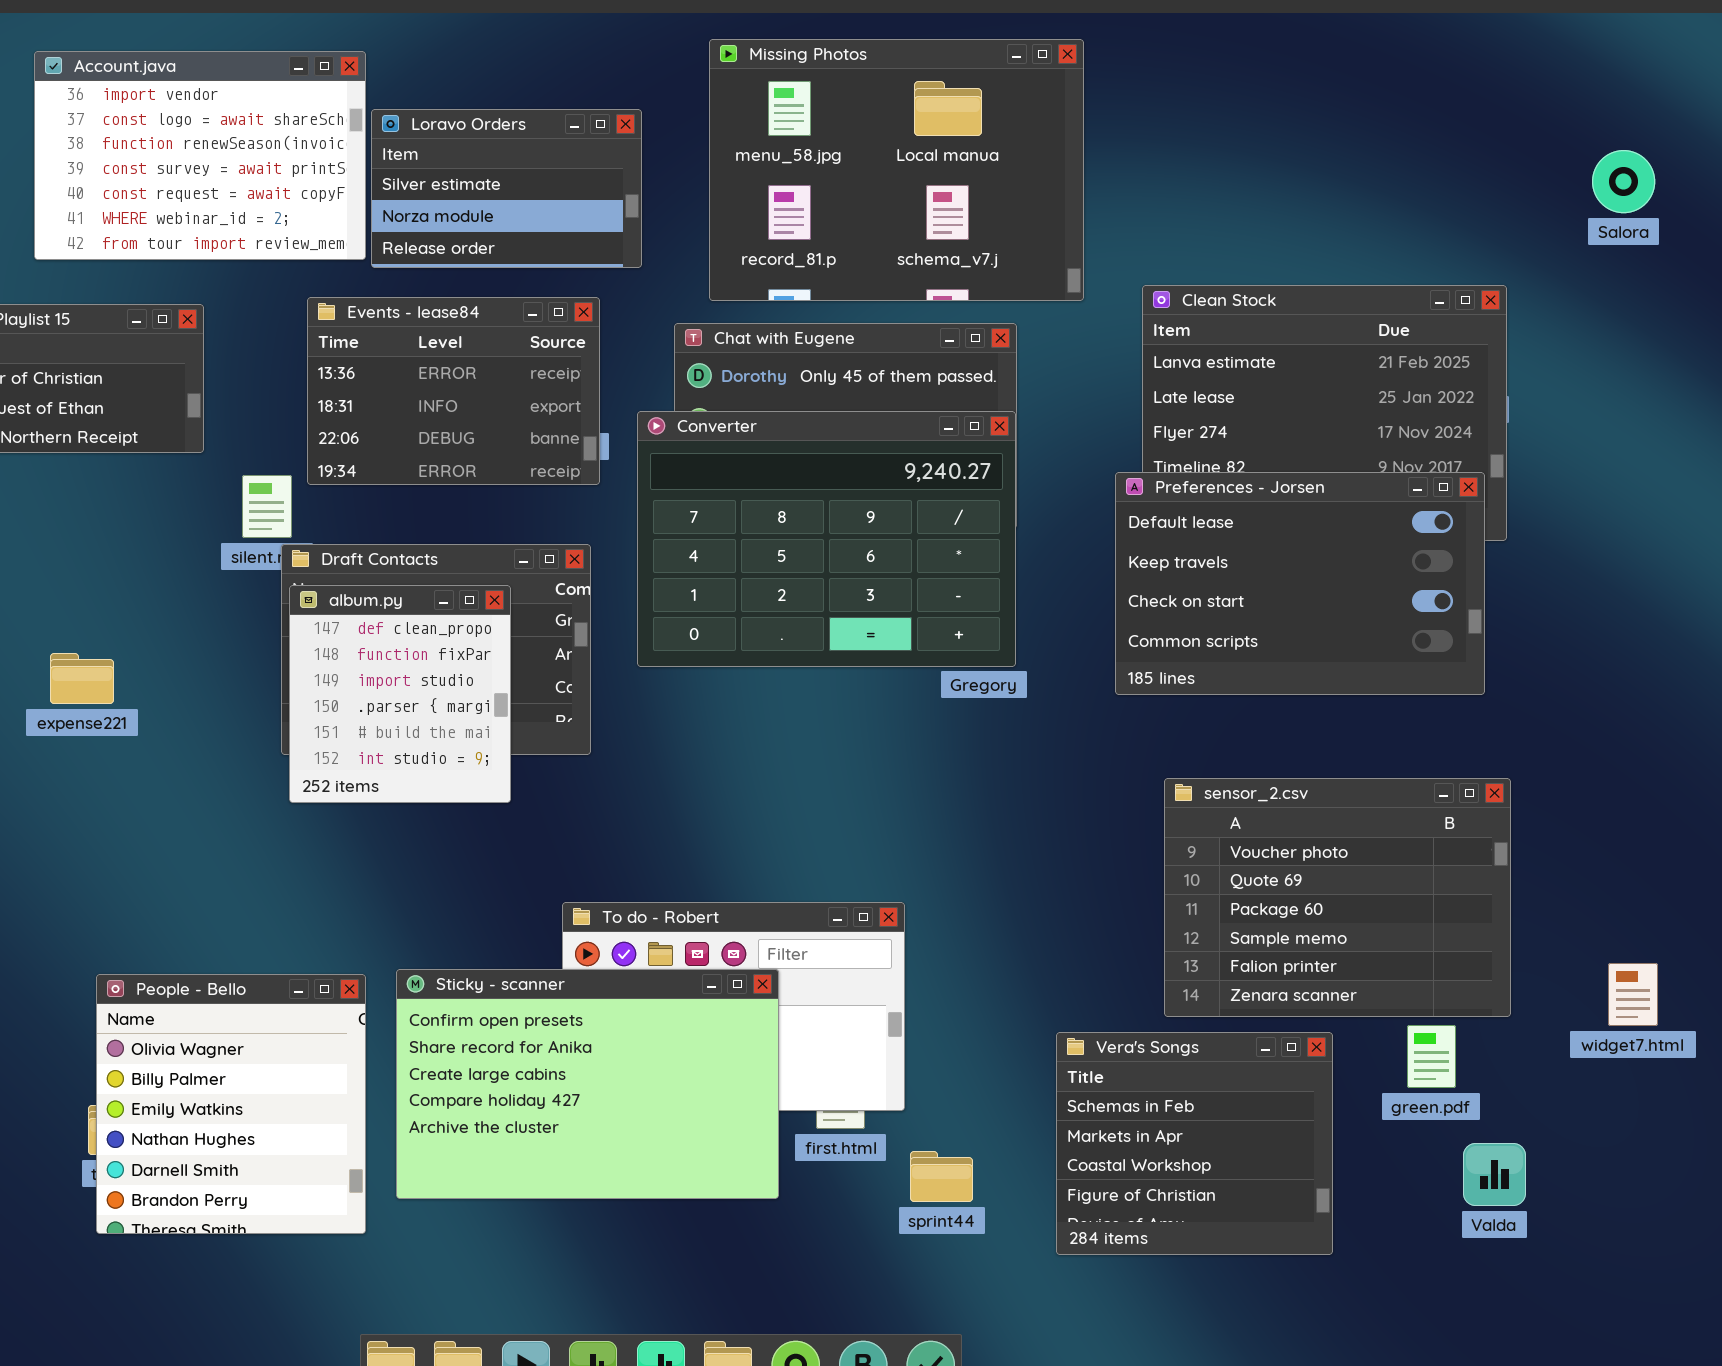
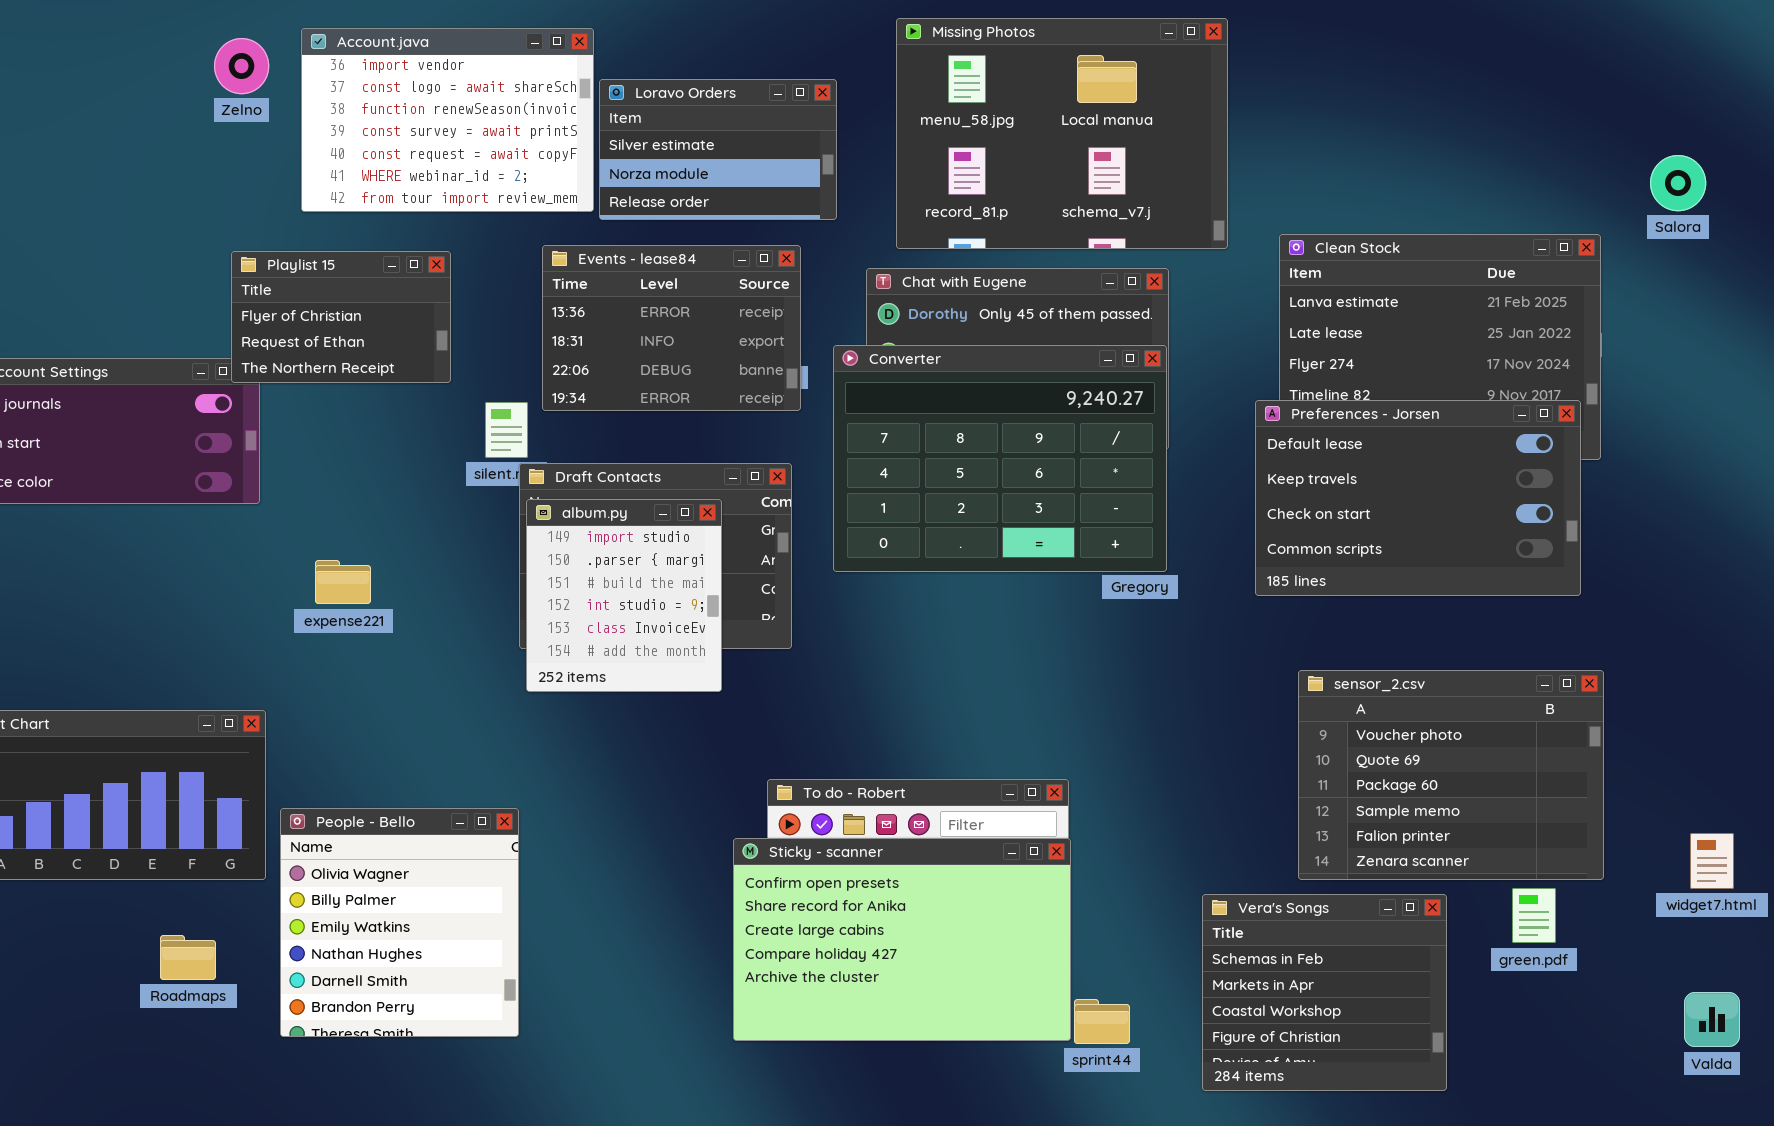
Salora: [1592,150,1655,213] -> [1650,155,1706,211], moved
album.py: [289,585,511,803] -> [526,499,722,692], scrolled down 2 rows
Sticky - scanner: [396,969,779,1199] -> [733,838,1071,1041], moved
People - Bello: [96,974,366,1234] -> [280,808,519,1037], moved
Valda: [1463,1143,1526,1206] -> [1684,992,1740,1047], moved

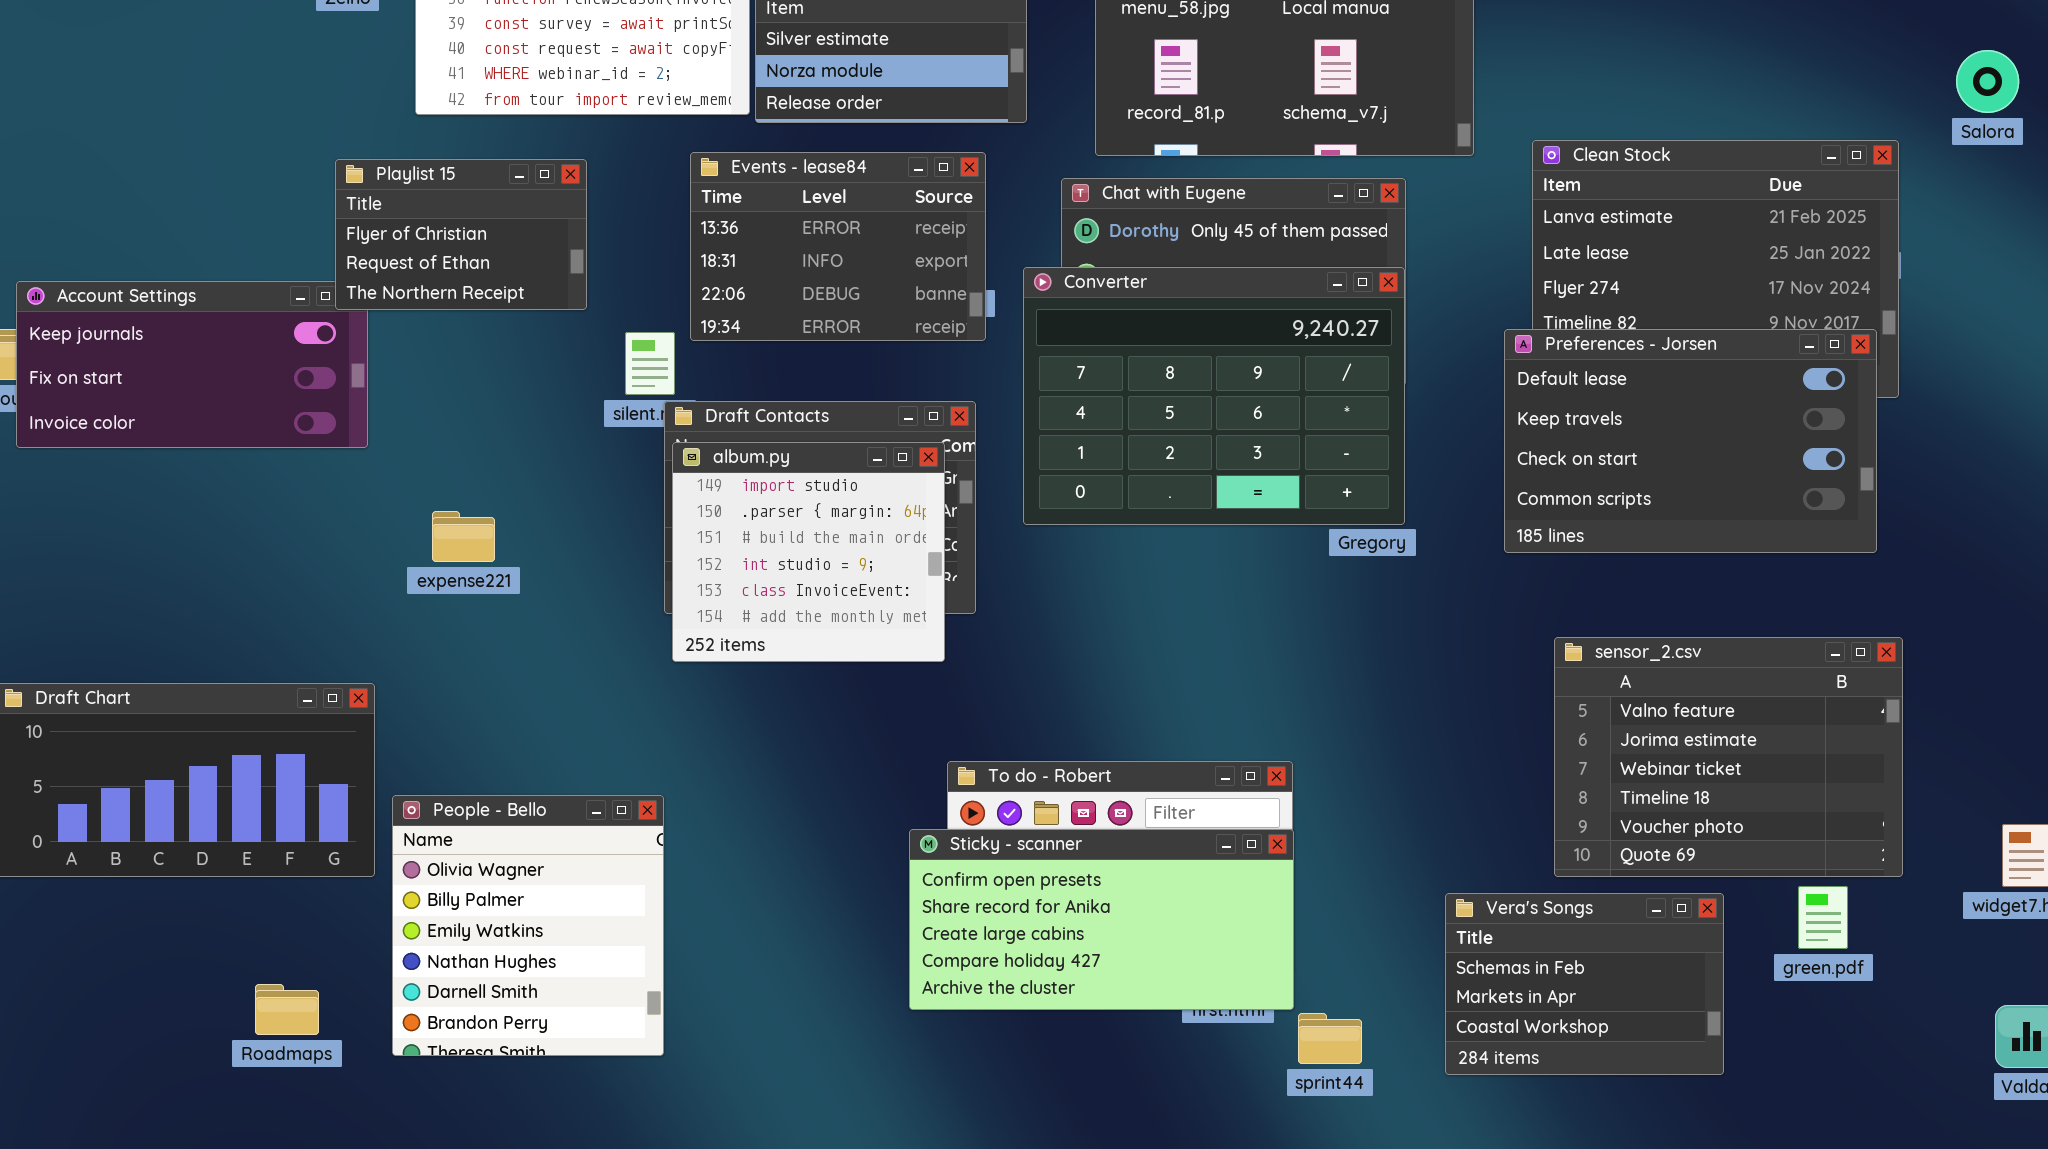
album.py: [526,499,722,692] -> [672,442,945,662], resized
sensor_2.csv: [1298,670,1604,880] -> [1554,637,1903,877], scrolled up 4 rows
Sticky - scanner: [733,838,1071,1041] -> [909,829,1294,1010], resized
Vera's Songs: [1202,894,1447,1091] -> [1445,893,1724,1075], resized
Roadmaps: [160,935,216,980] -> [255,984,319,1035], moved

